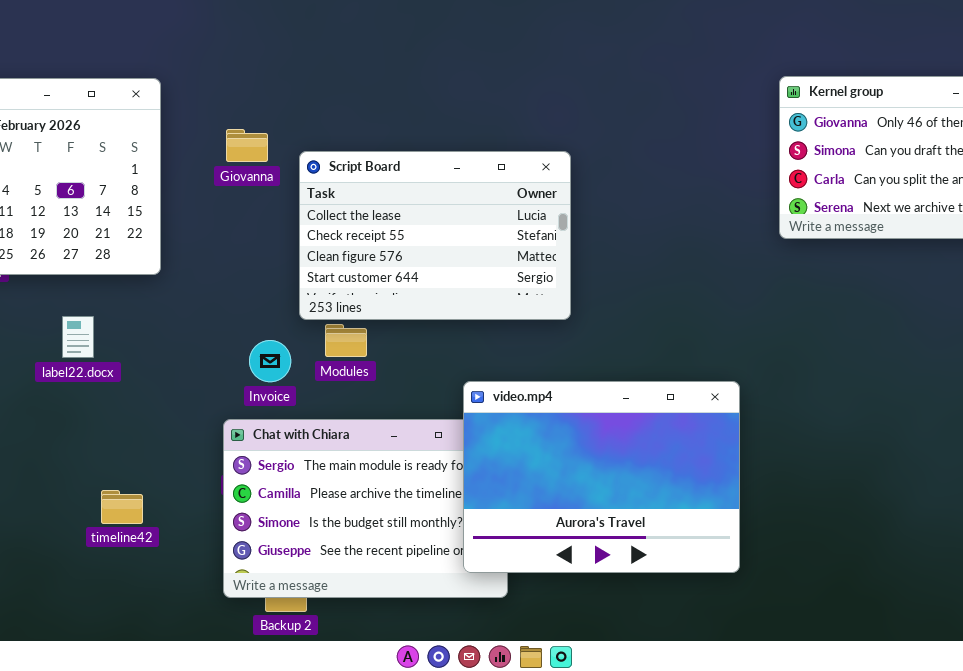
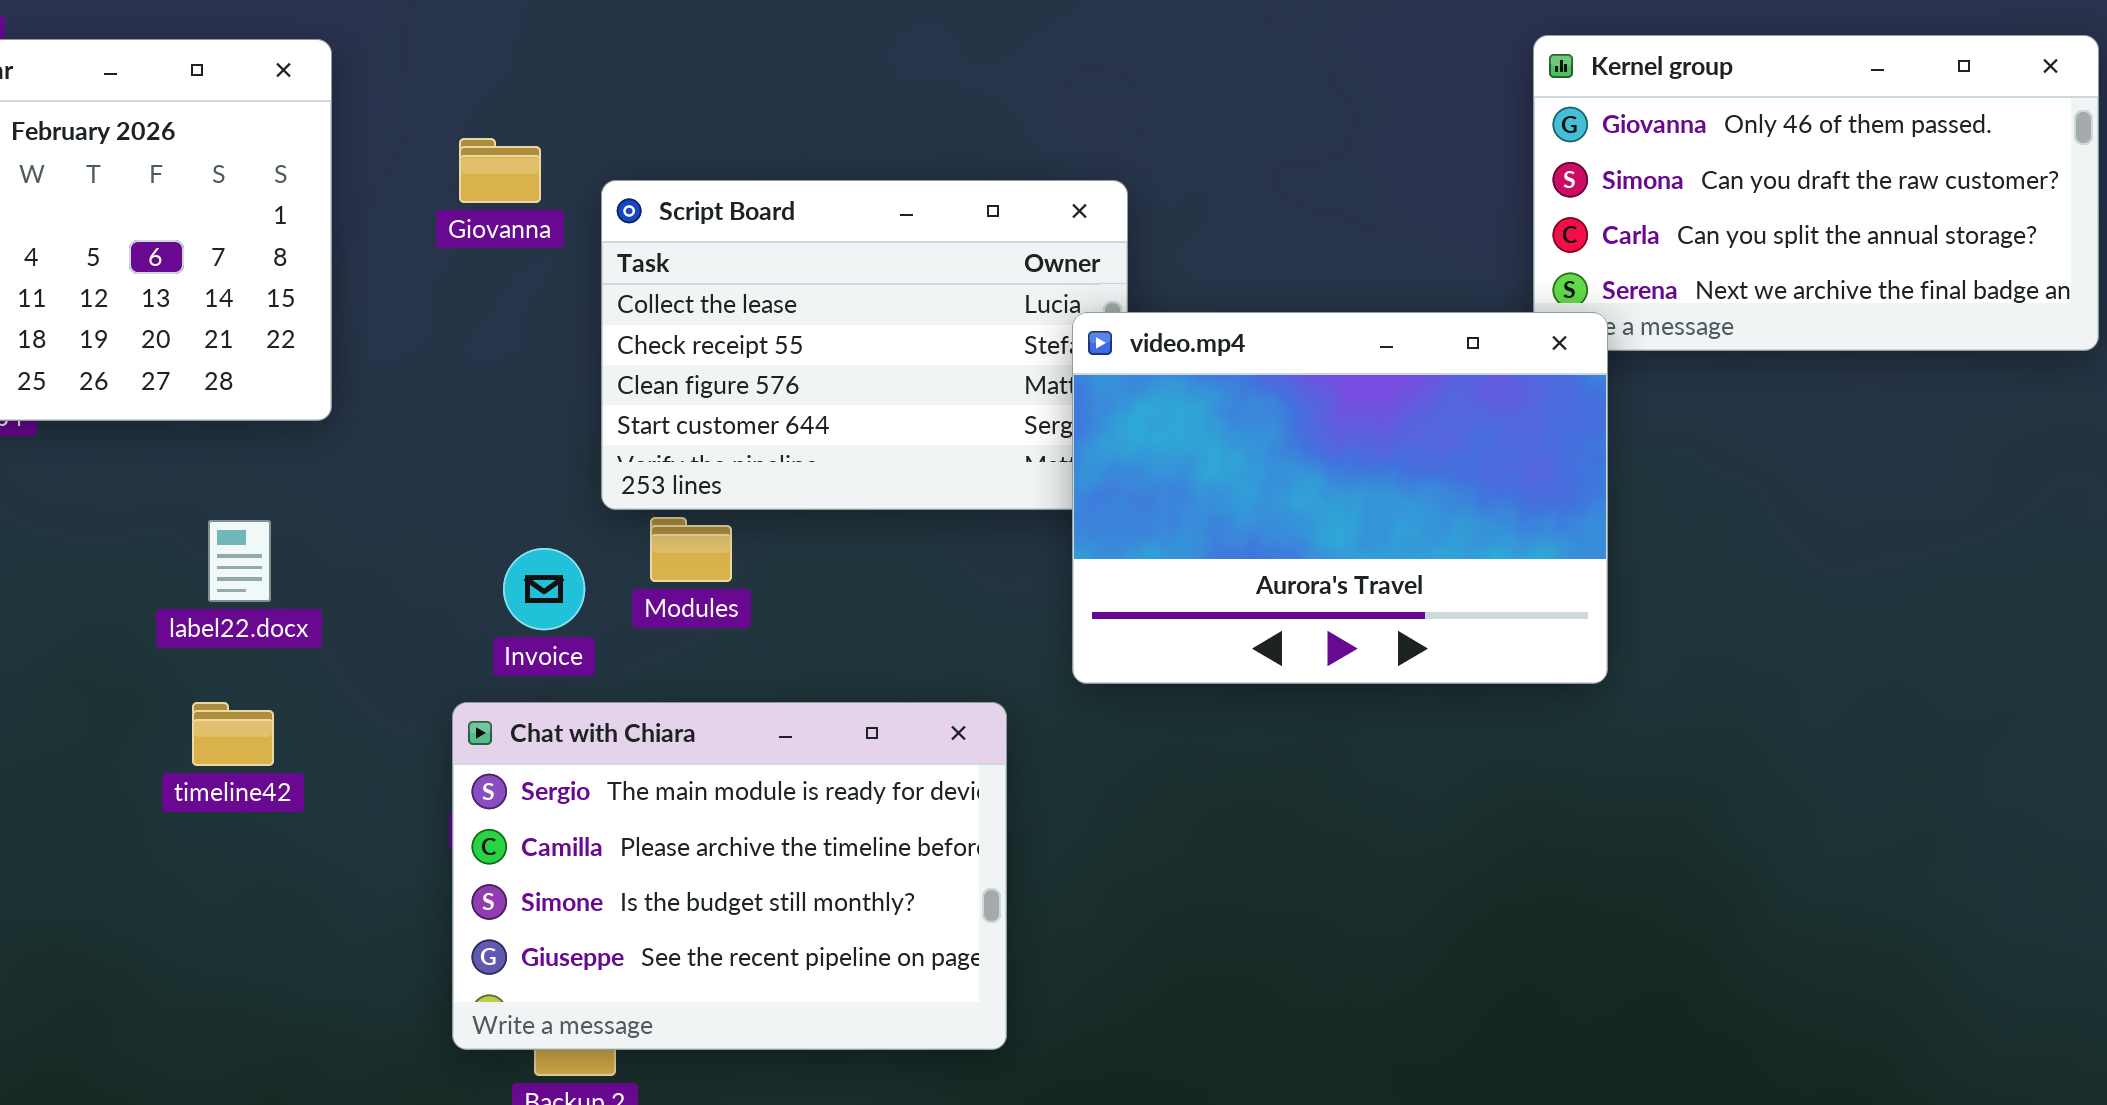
label22.docx: [62,316,94,358] -> [208,520,271,602], moved
video.mp4: [463,381,740,573] -> [1072,312,1608,684], moved
timeline42: [101,490,143,524] -> [192,702,274,766], moved

